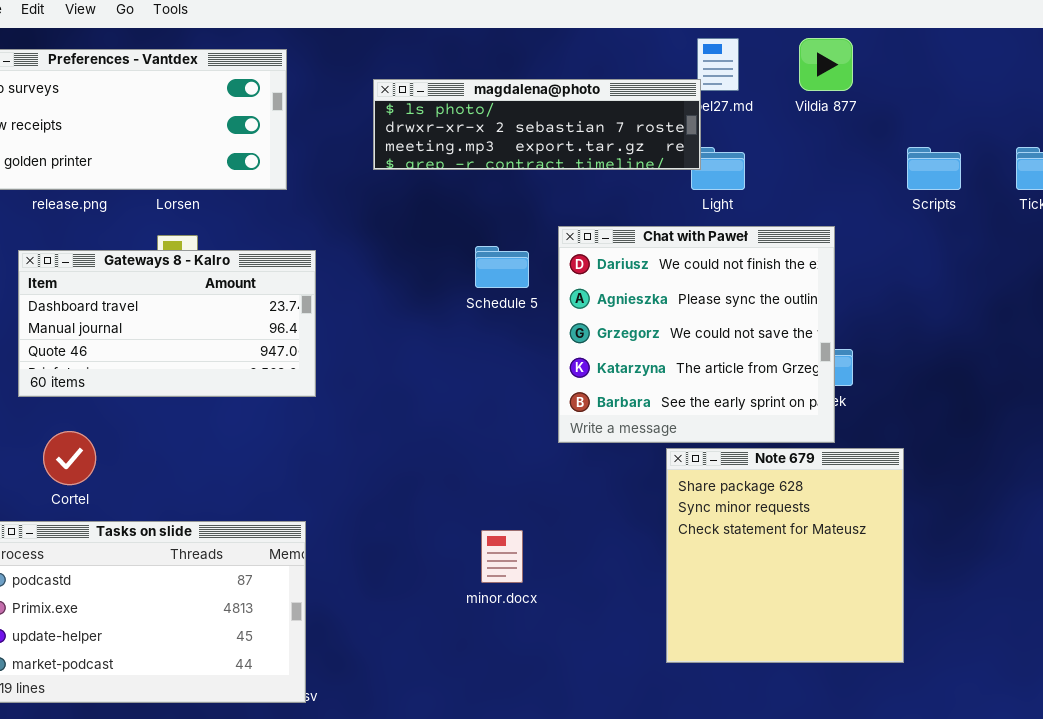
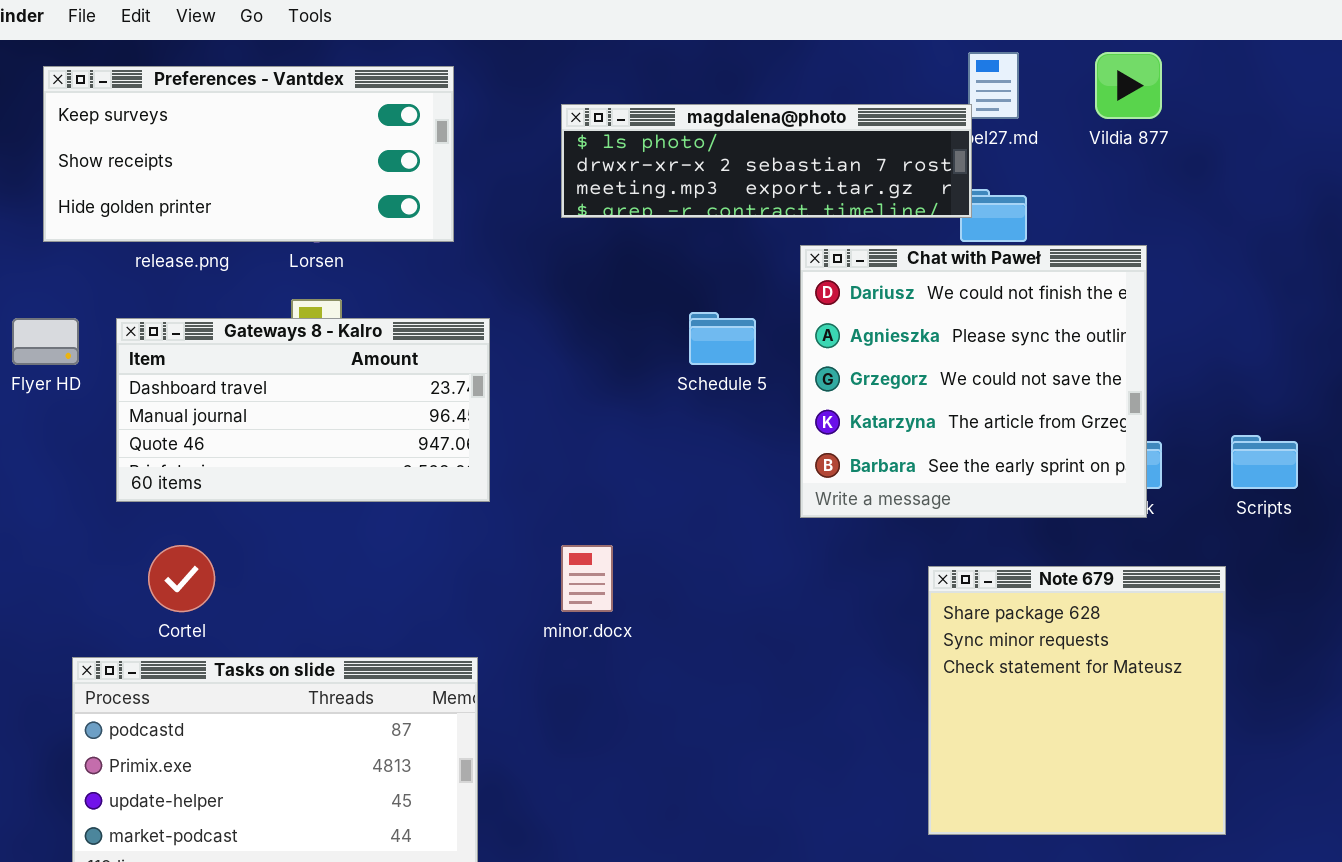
Scripts: [907,147,961,190] -> [1231,435,1298,489], moved
Chat with Paweł: [558,226,835,443] -> [800,245,1147,518], moved
minor.docx: [481,530,523,583] -> [561,545,613,612], moved

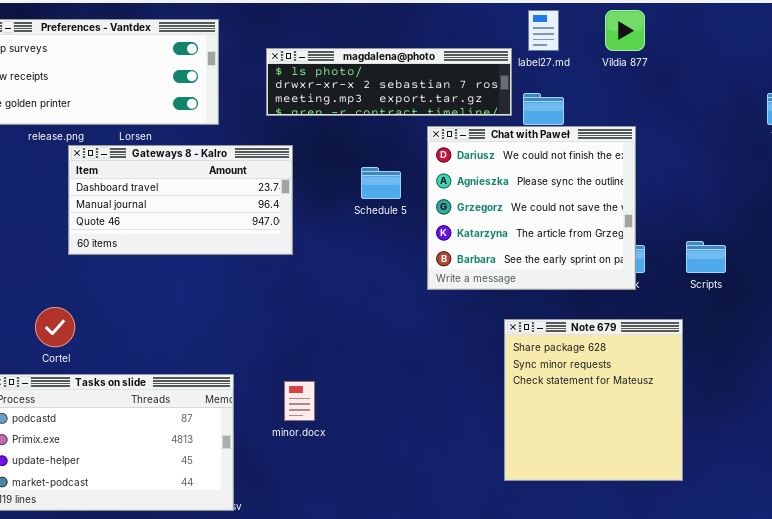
magdalena@photo: [561,104,972,218] -> [266,48,512,116], moved
Gateways 8 - Kalro: [116,318,490,502] -> [68,145,293,255], moved
minor.docx: [561,545,613,612] -> [284,381,315,421], moved

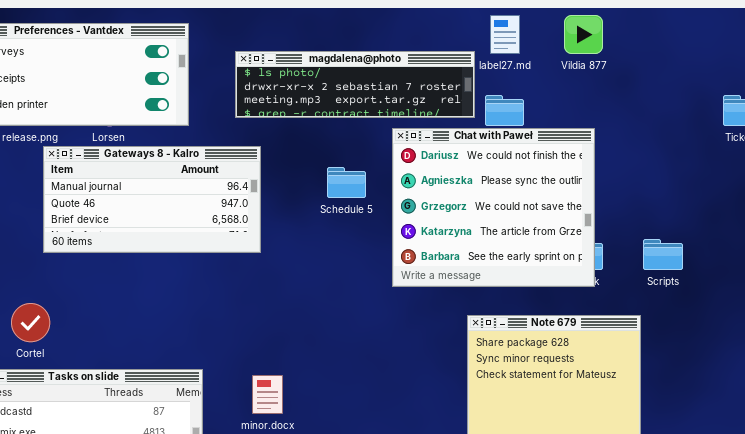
Gateways 8 - Kalro: [68,145,293,255] -> [43,146,261,253], scrolled down 1 row

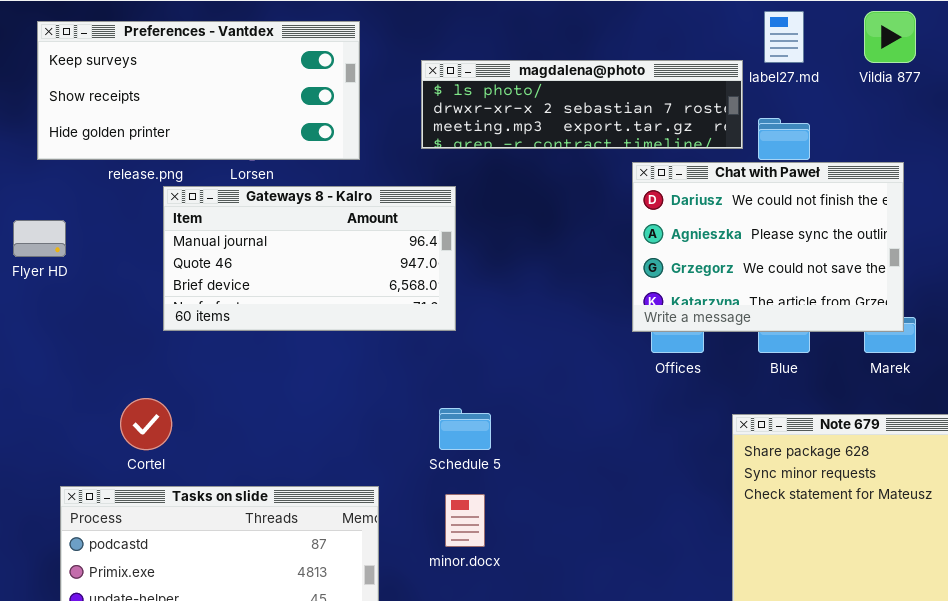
Chat with Paweł: [392,128,595,287] -> [632,162,904,332], resized
Schedule 5: [327,167,366,198] -> [439,408,491,450], moved

